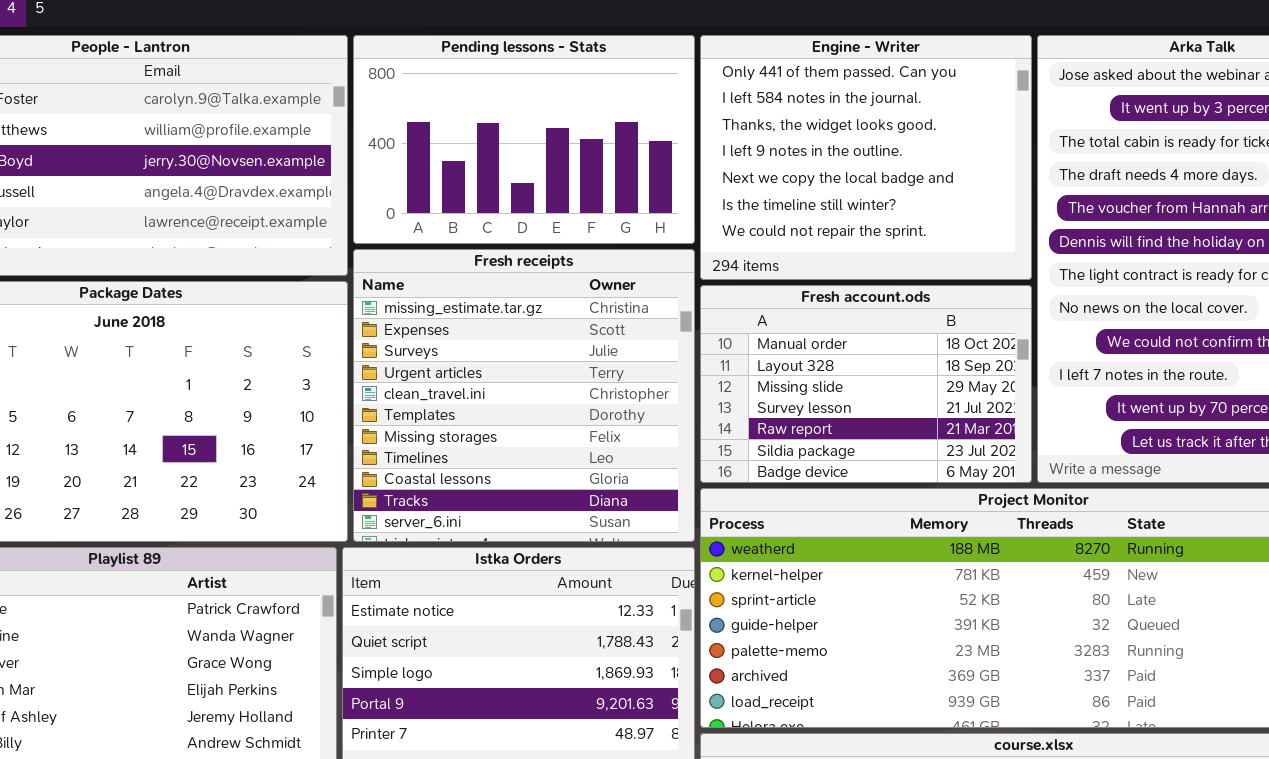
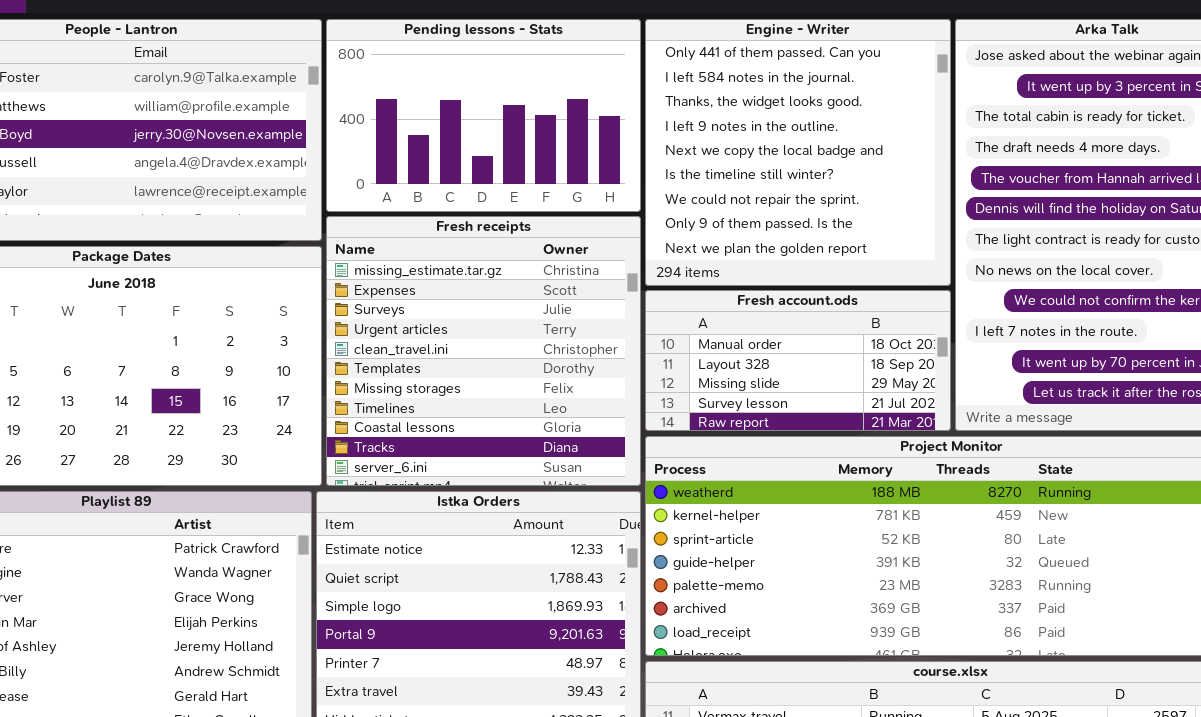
Engine - Writer: [700,35,1032,280] -> [645,19,951,286], resized
Fresh account.ods: [700,285,1032,483] -> [645,290,951,431], resized

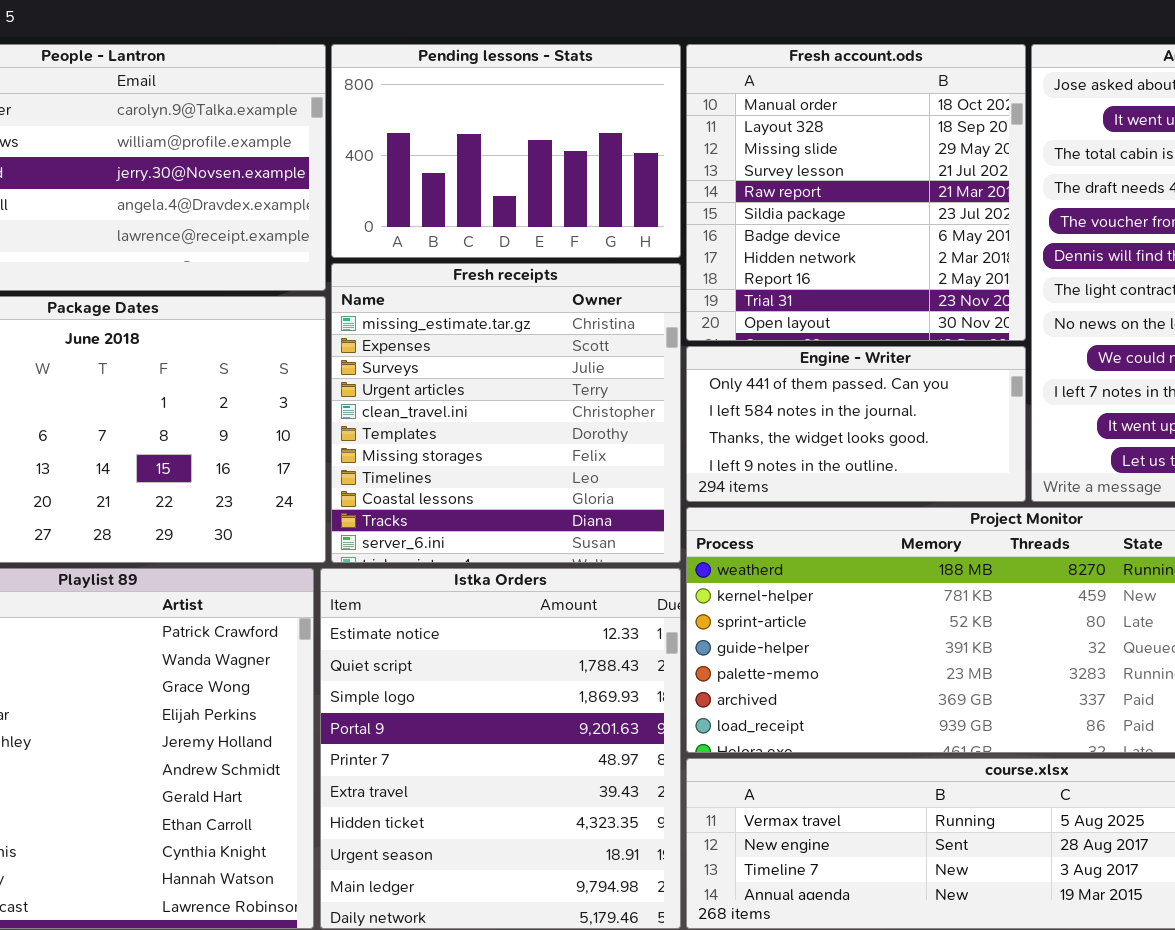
Engine - Writer: [645,19,951,286] -> [686,346,1026,502], moved, resized
Fresh account.ods: [645,290,951,431] -> [686,44,1026,341], moved, resized

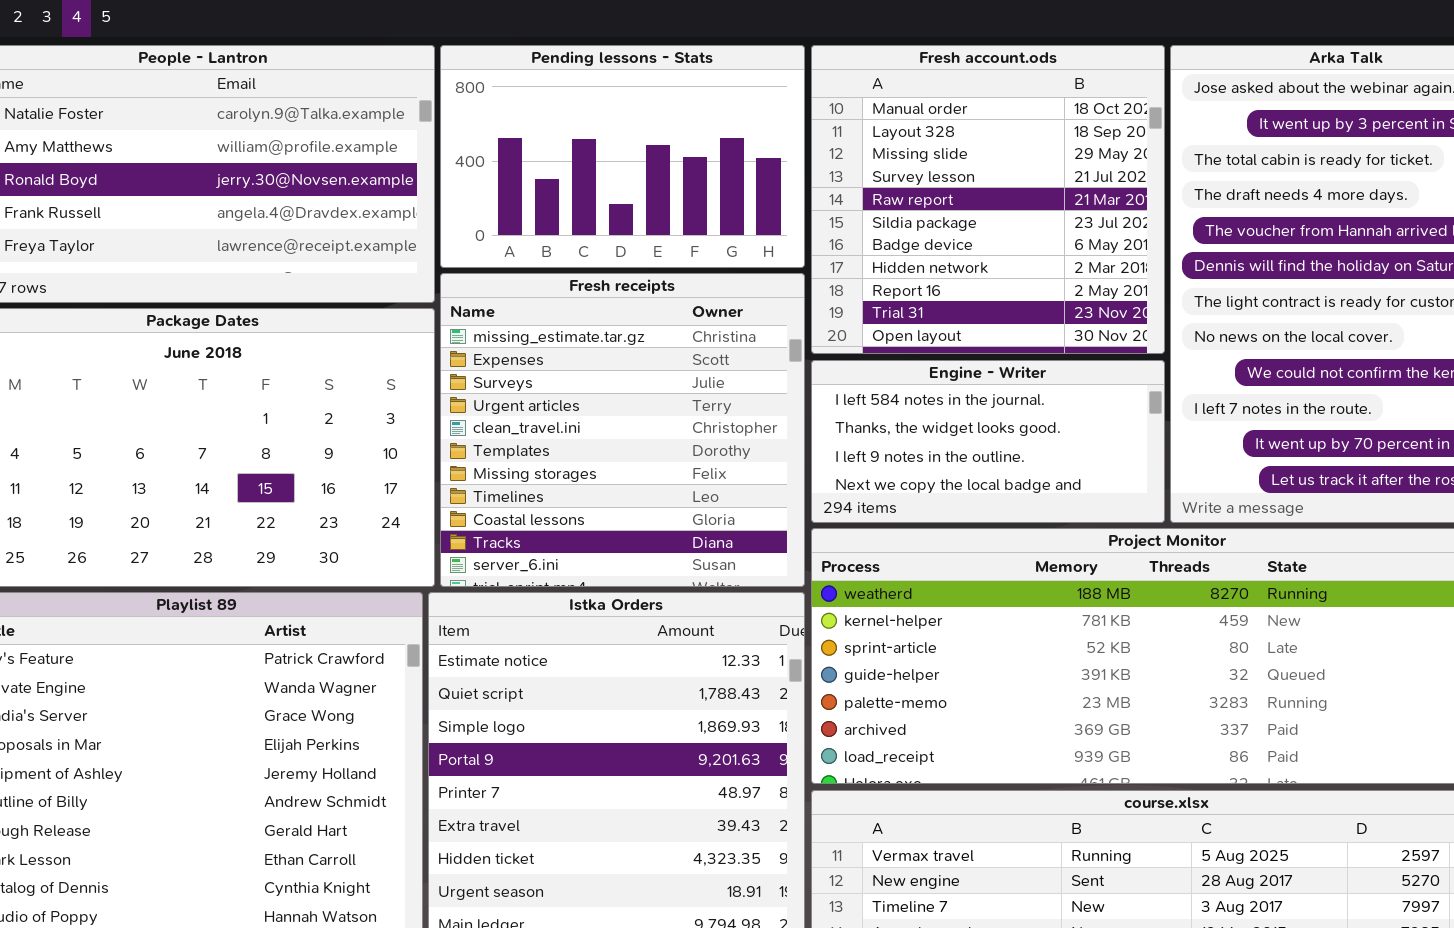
Engine - Writer: [686,346,1026,502] -> [811,360,1165,523], scrolled down 1 row

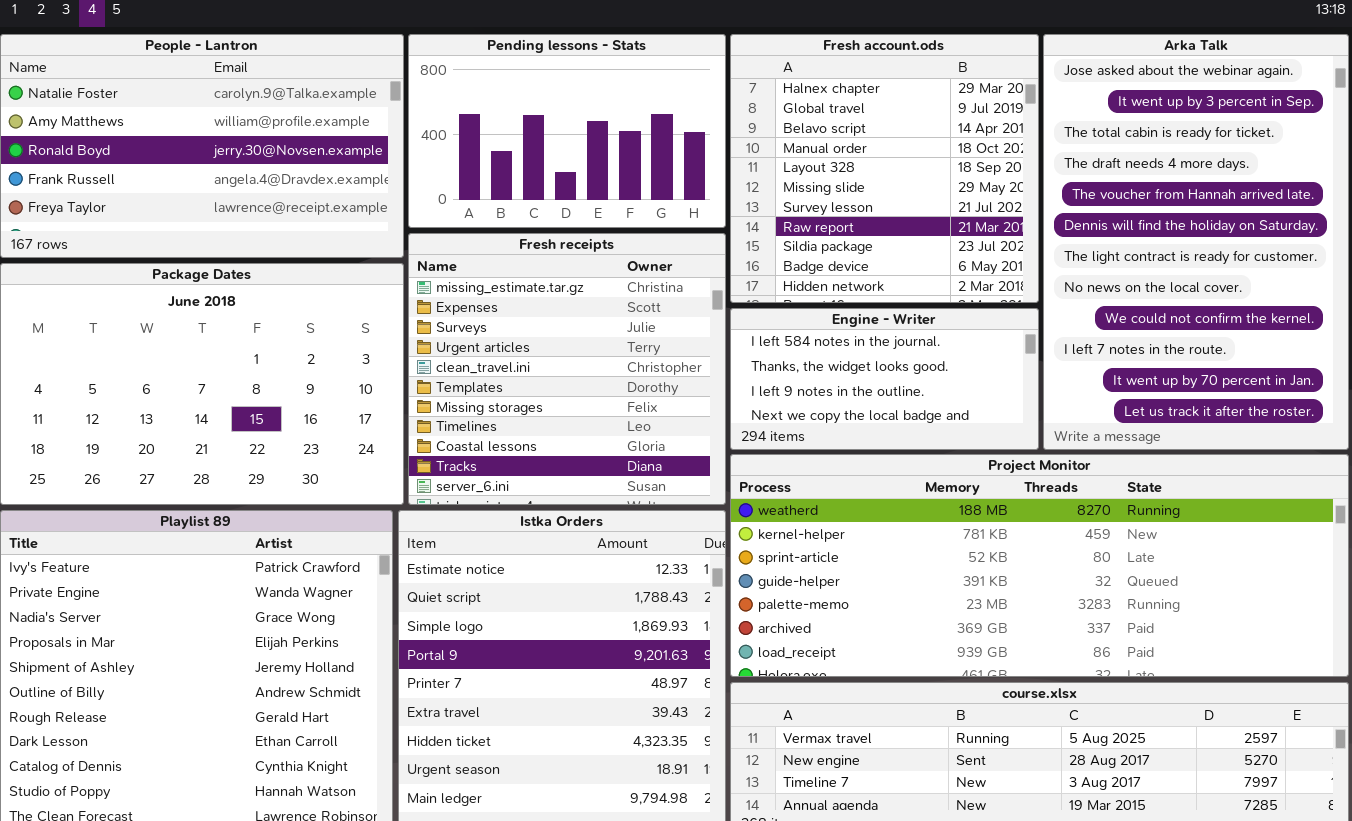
Fresh account.ods: [811,45,1165,354] -> [730,34,1039,303], scrolled up 3 rows

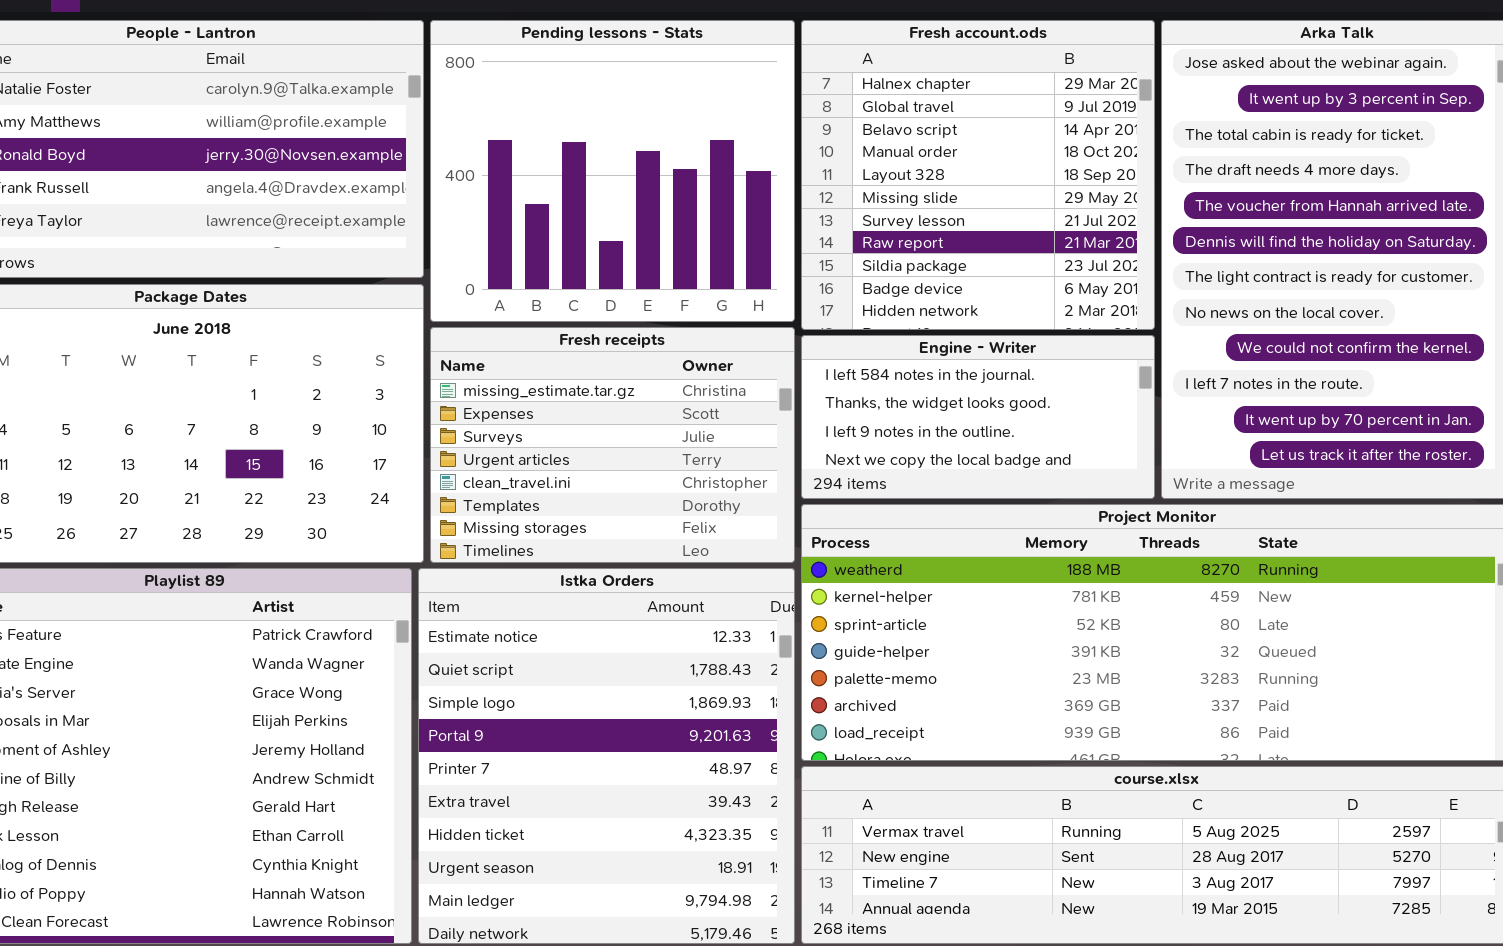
Pending lessons - Stats: [408,34,726,228] -> [430,20,795,322], resized
Fresh receipts: [408,233,726,505] -> [430,327,795,563], resized

